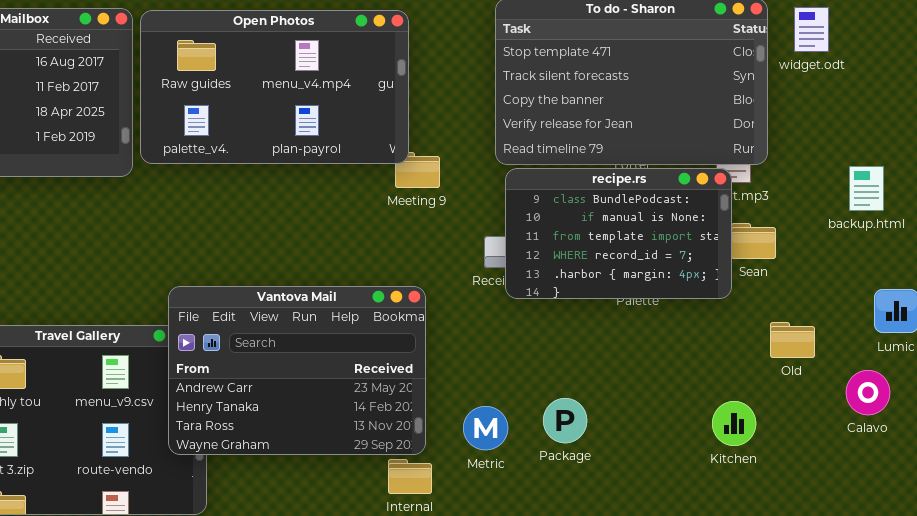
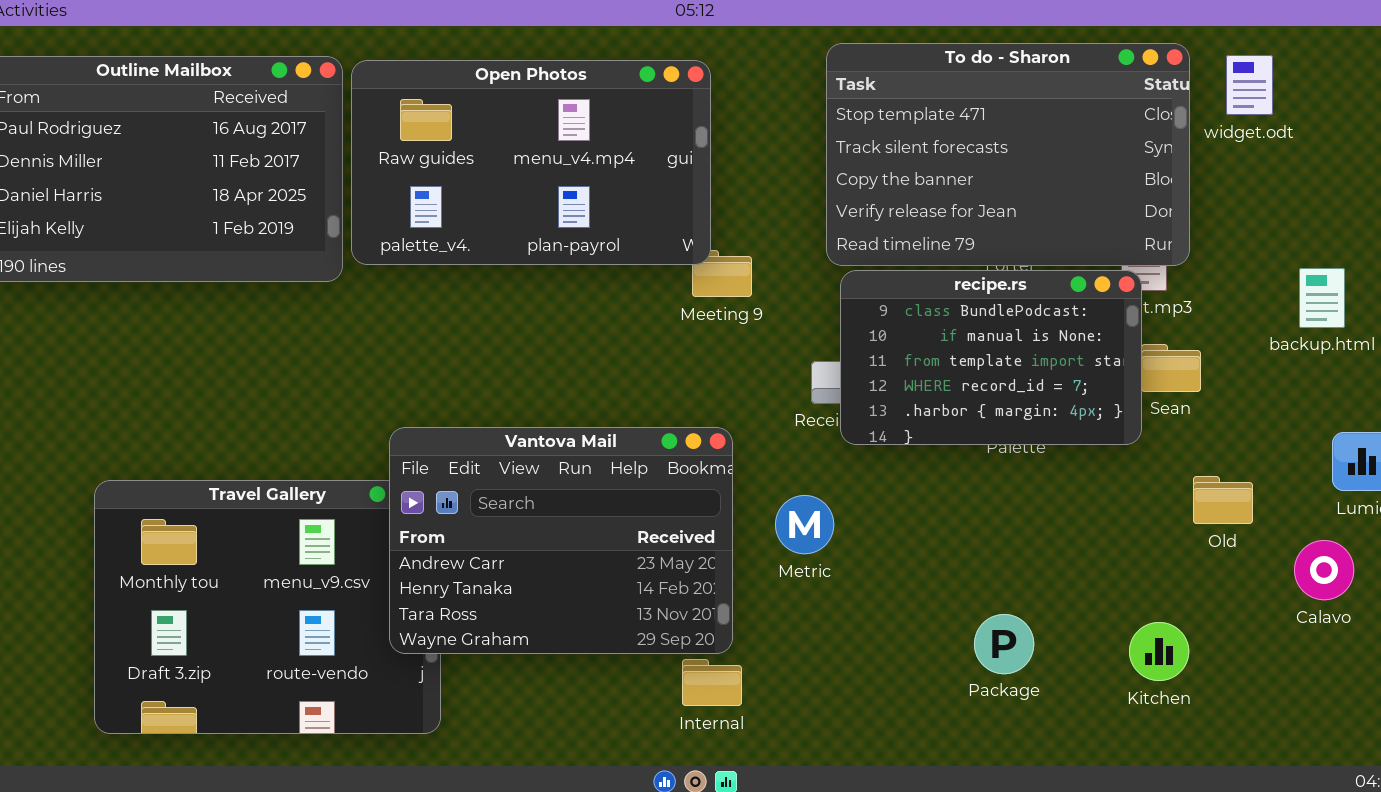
Package: [543,398,587,443] -> [974,614,1034,674], moved
Kitchen: [712,401,756,446] -> [1129,622,1189,681], moved
Metric: [463,406,508,450] -> [775,495,834,554], moved

